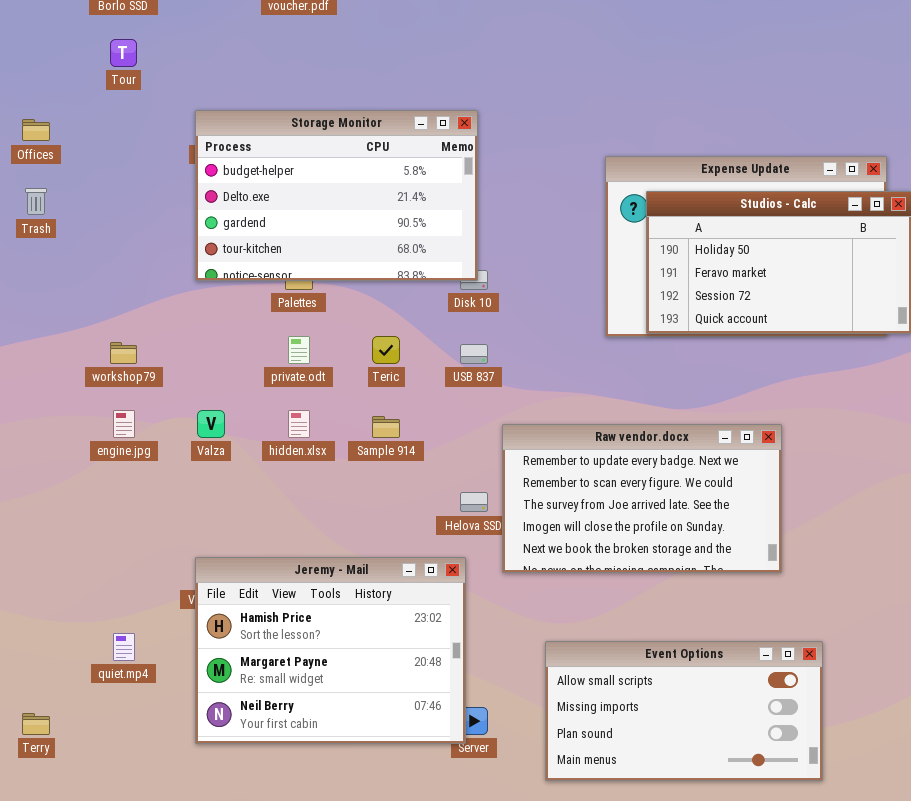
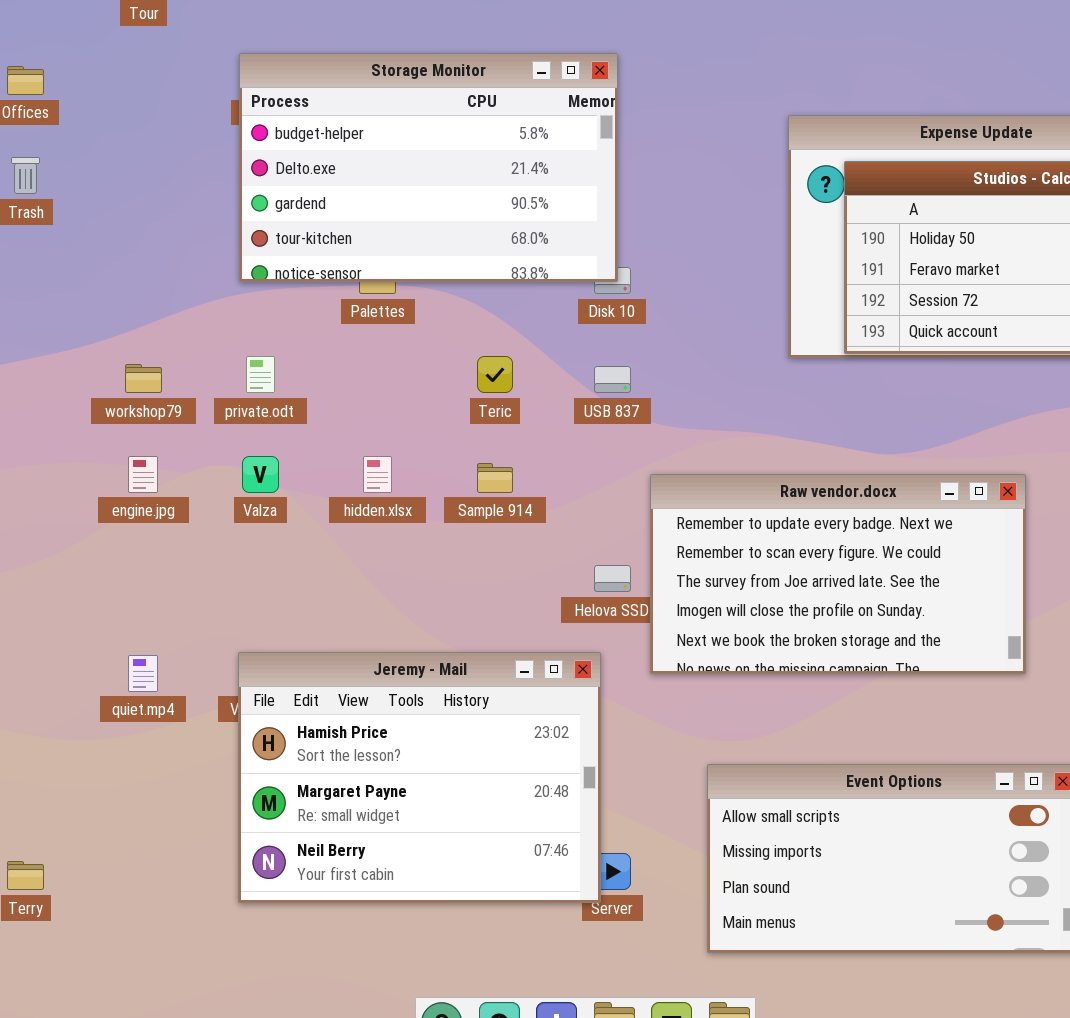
private.odt: [288,336,310,364] -> [246,356,275,393], moved
quiet.mp4: [113,633,135,661] -> [128,655,158,692], moved

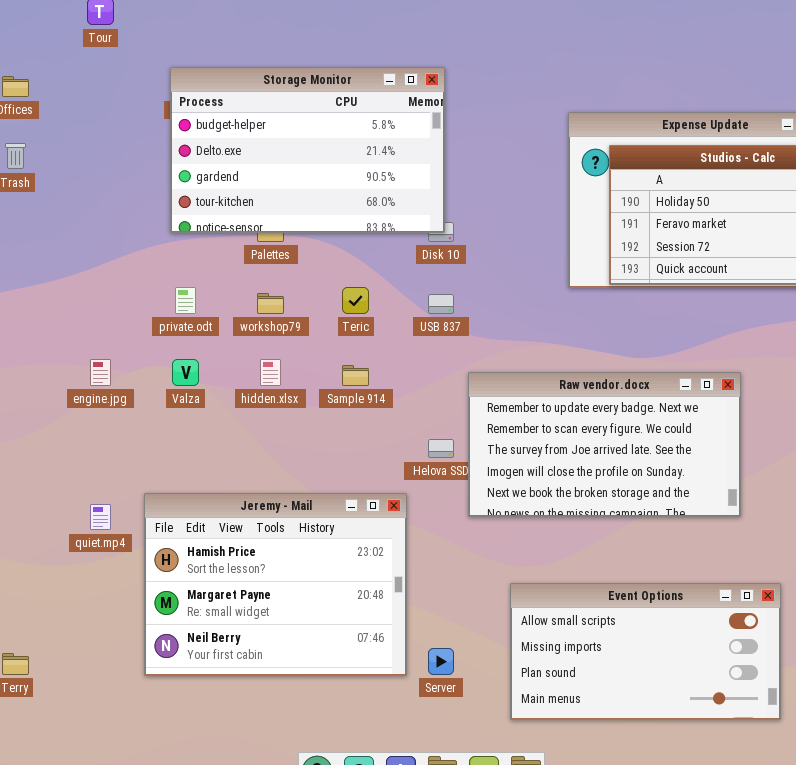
workshop79: [125,364,162,393] -> [257,293,284,314], moved
Jeremy - Mail: [238,652,601,903] -> [144,493,407,676], moved

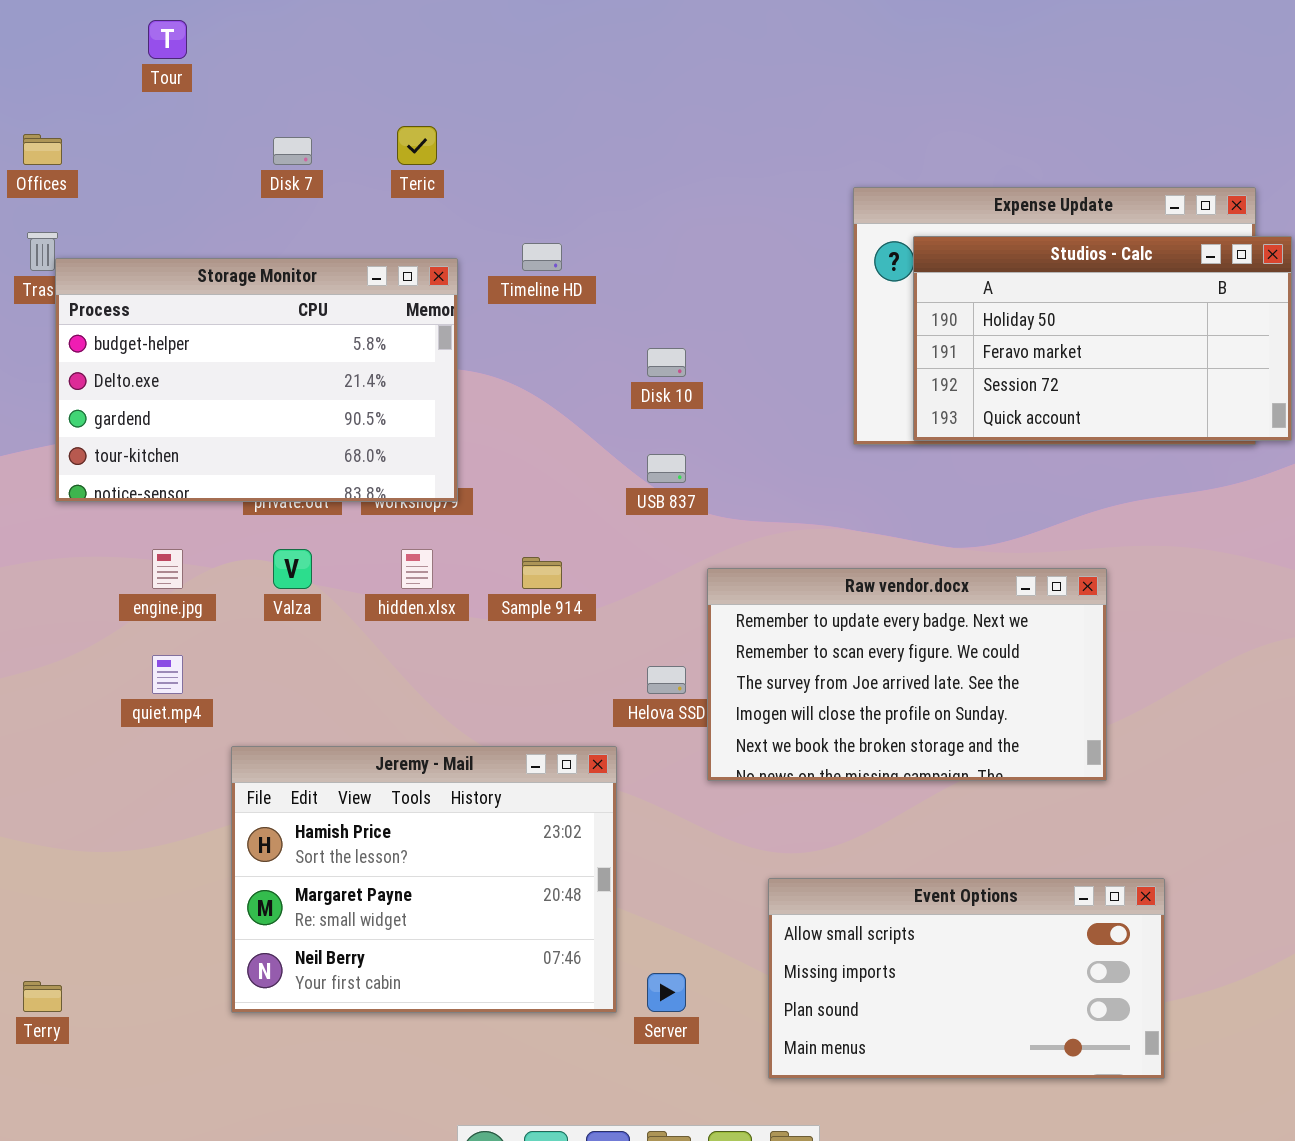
Storage Monitor: [170,67,445,233] -> [55,258,458,502], moved
Teric: [342,287,369,314] -> [397,126,437,165], moved
quiet.mp4: [90,504,111,530] -> [152,655,183,694], moved

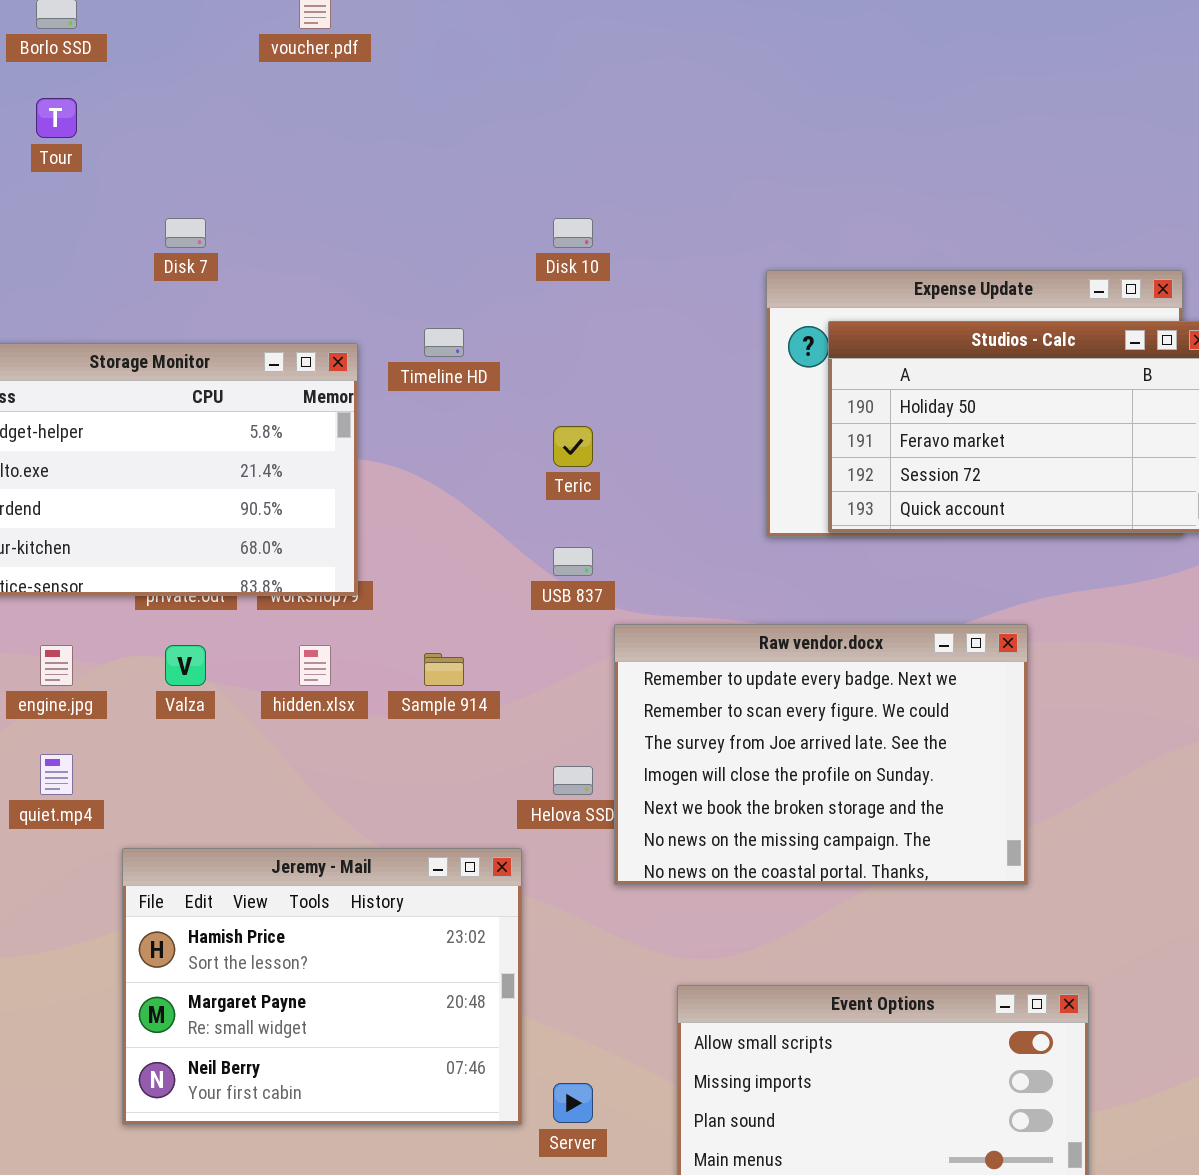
Teric: [397,126,437,165] -> [553,426,593,467], moved
Disk 10: [647,348,686,377] -> [553,218,593,248], moved
Raw vendor.docx: [707,568,1107,781] -> [614,624,1028,885], resized

